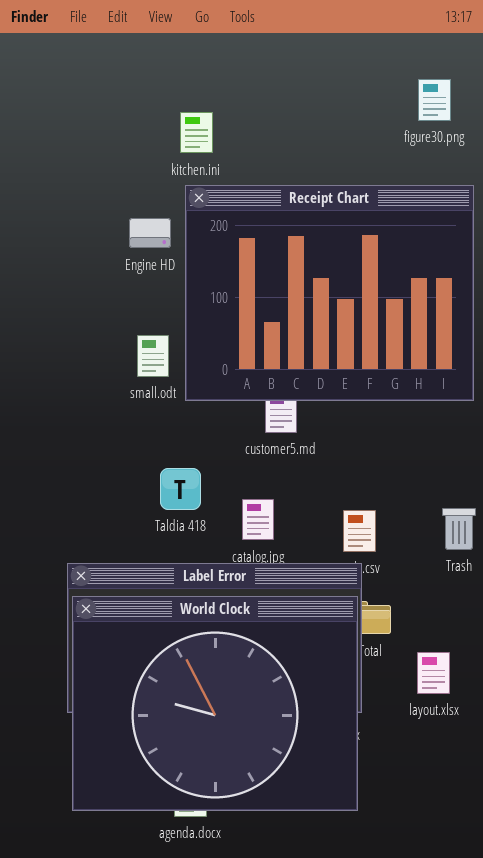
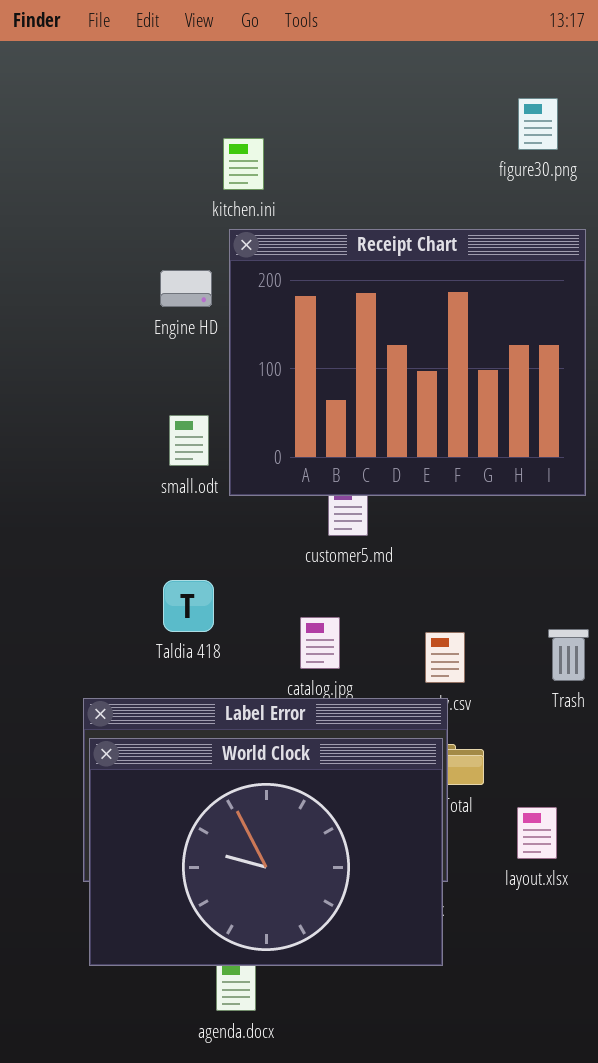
Taldia 418: [160,468,201,510] -> [163,580,214,632], moved
World Clock: [72,596,358,811] -> [89,738,443,966], resized

